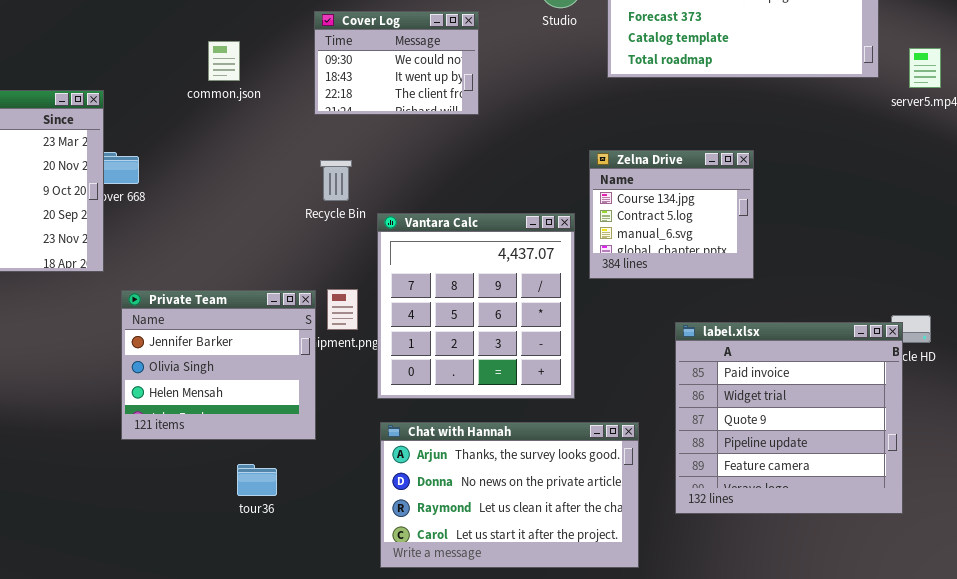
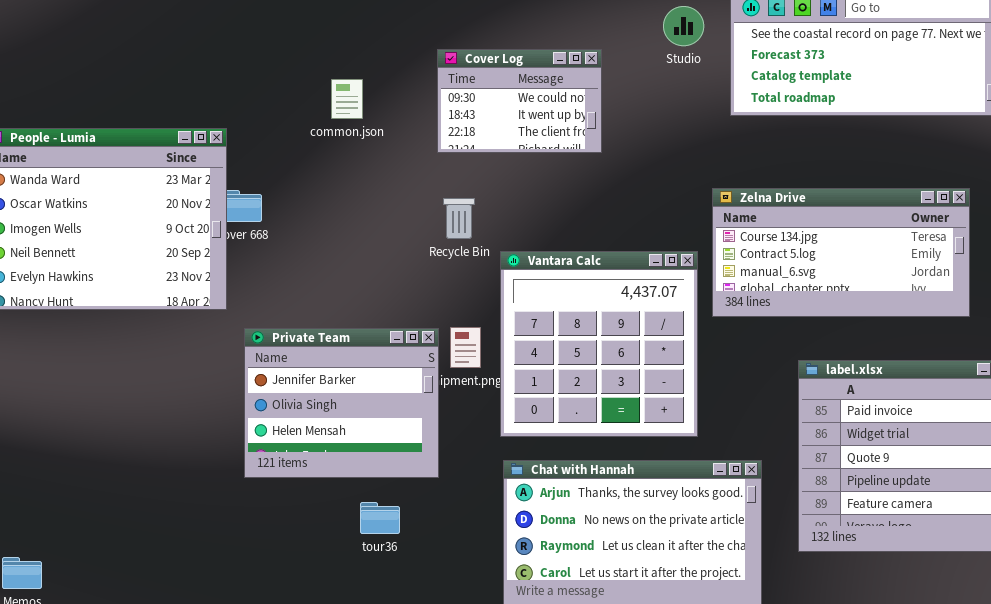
Zelna Drive: [589,150,754,279] -> [712,188,970,317], resized

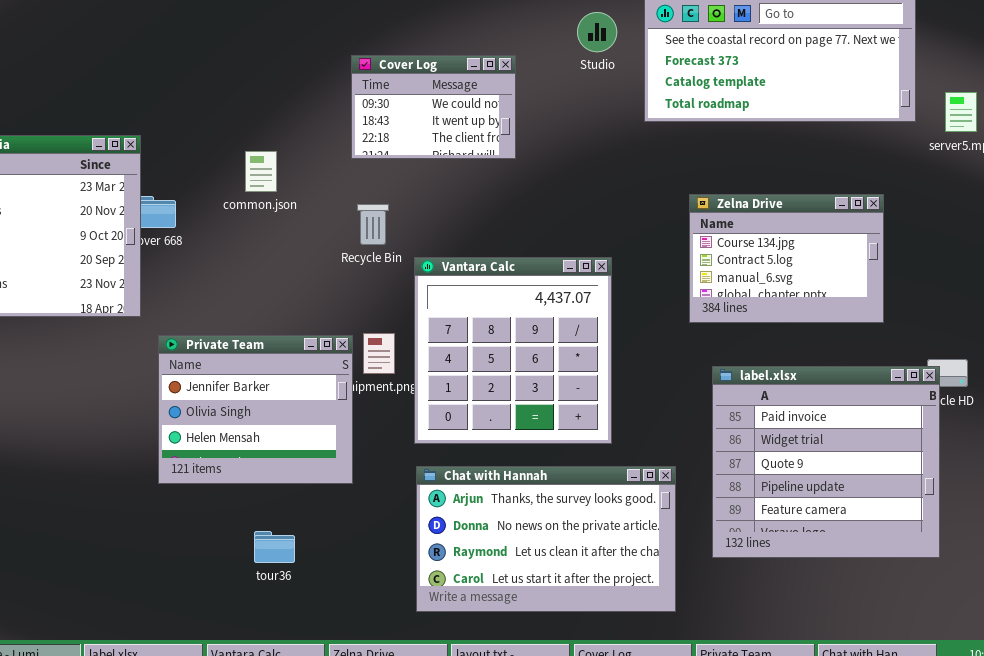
common.json: [331,79,363,119] -> [245,151,277,192], moved
Zelna Drive: [712,188,970,317] -> [689,194,884,323], resized
tour36: [360,502,400,534] -> [254,531,295,563], moved

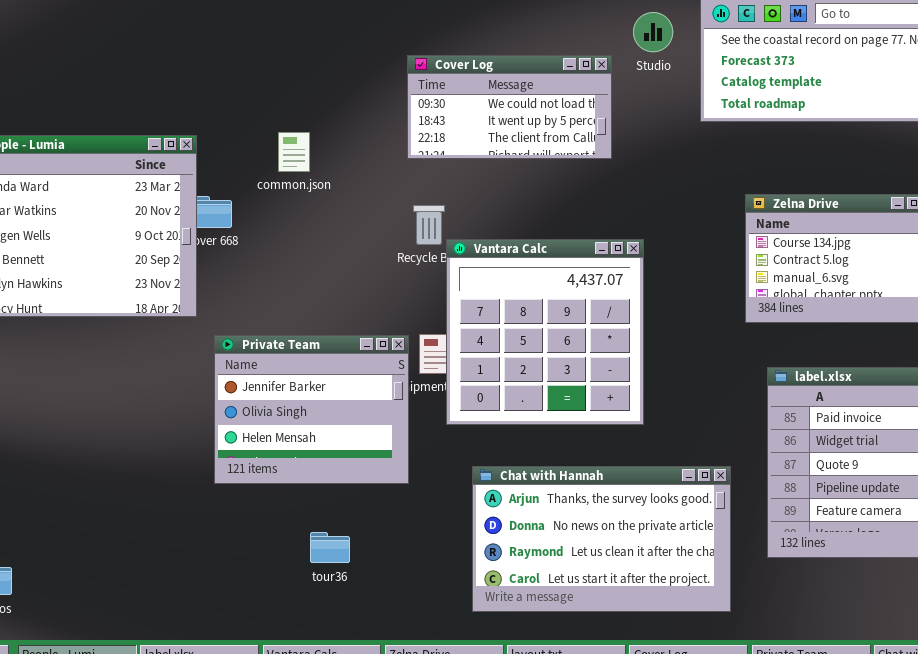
Cover Log: [351,55,516,159] -> [407,55,612,159], resized
common.json: [245,151,277,192] -> [278,132,310,172], moved
Vantara Calc: [414,257,612,444] -> [446,239,644,425], moved

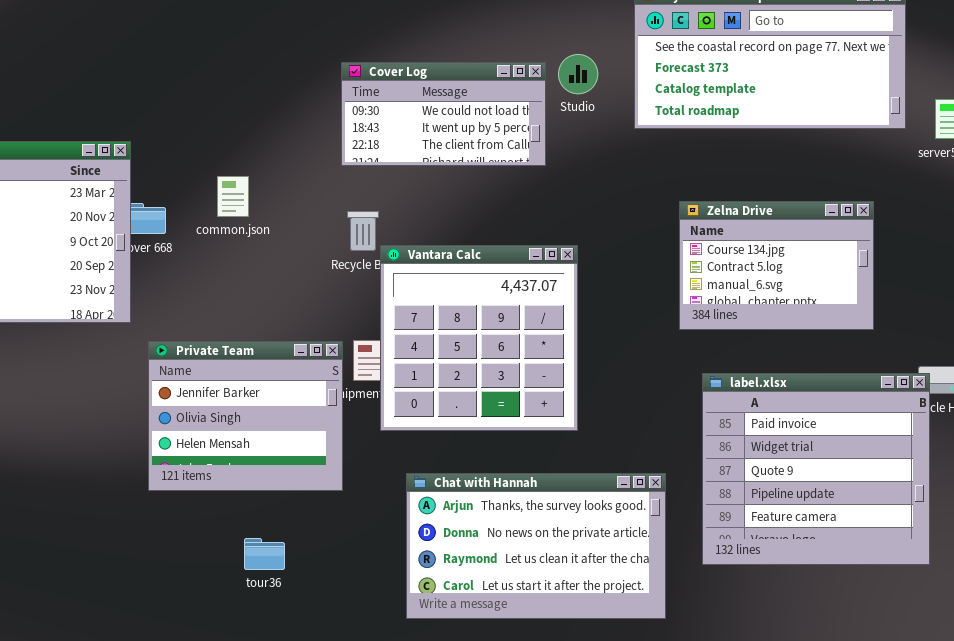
Studio: [633,12,673,52] -> [558,54,598,94], moved
common.json: [278,132,310,172] -> [217,176,249,217], moved

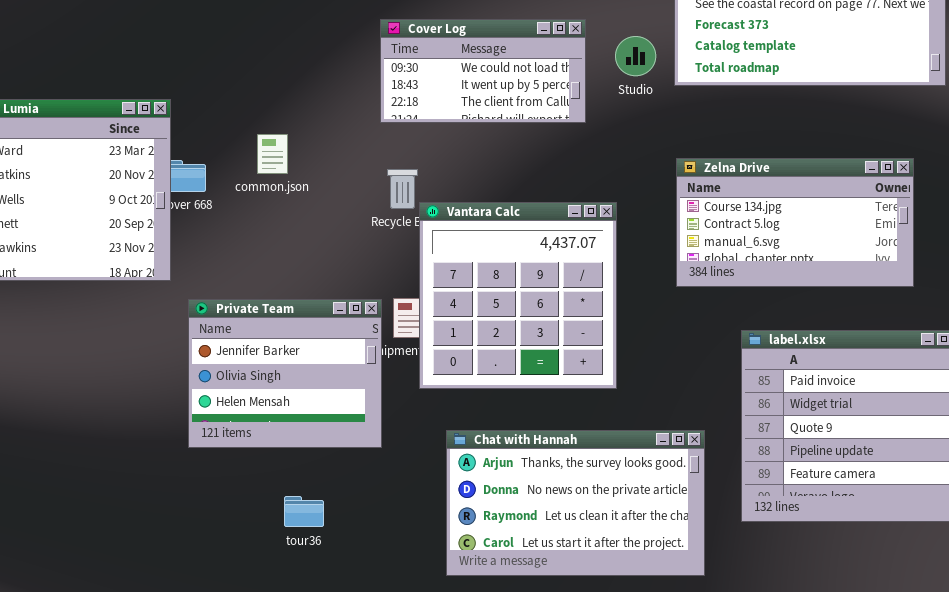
Studio: [558,54,598,94] -> [615,36,656,76], moved
Zelna Drive: [679,201,874,330] -> [676,158,914,287], resized

